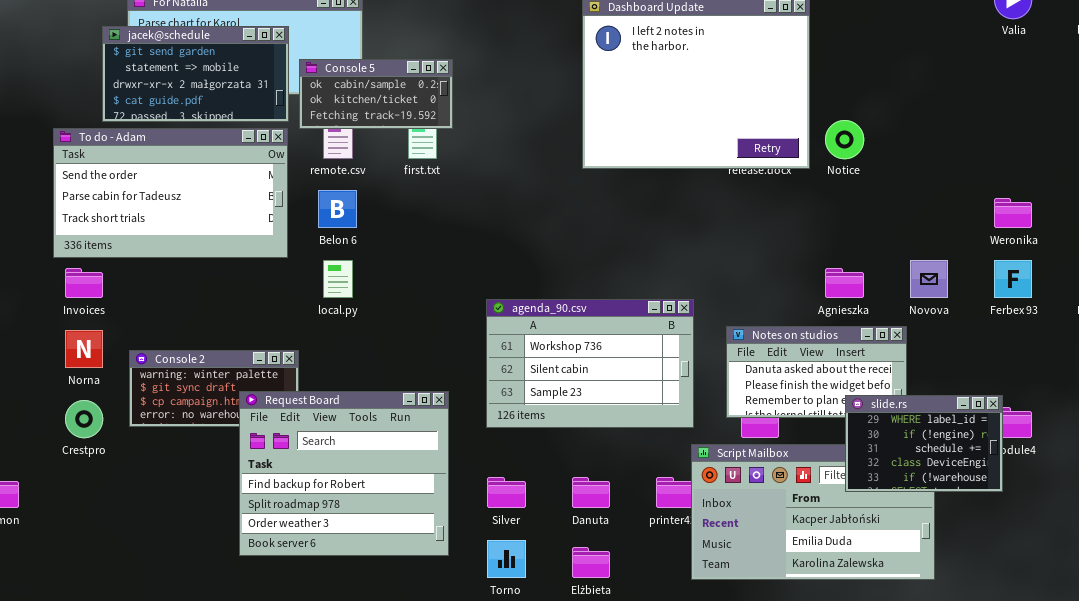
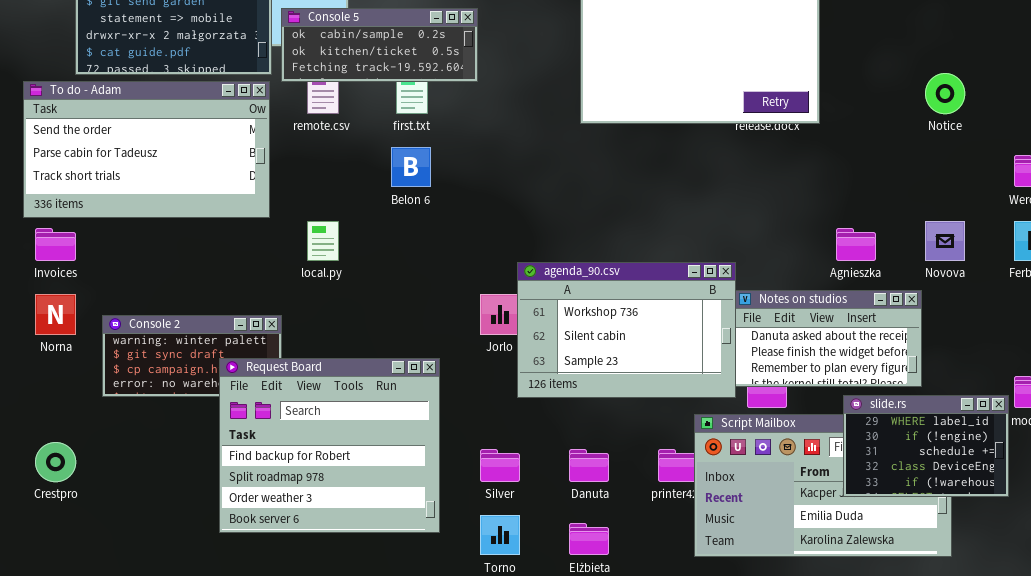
Console 5: [299,59,453,129] -> [281,8,478,82], resized
Notice: [825,120,864,159] -> [925,73,965,114], moved
Belon 6: [318,190,357,228] -> [391,147,431,187], moved
agenda_90.csv: [486,299,694,428] -> [517,262,736,398], moved
slide.rs: [845,395,1003,492] -> [843,395,1009,497], moved
Crestpro: [65,400,103,438] -> [35,442,76,482], moved

